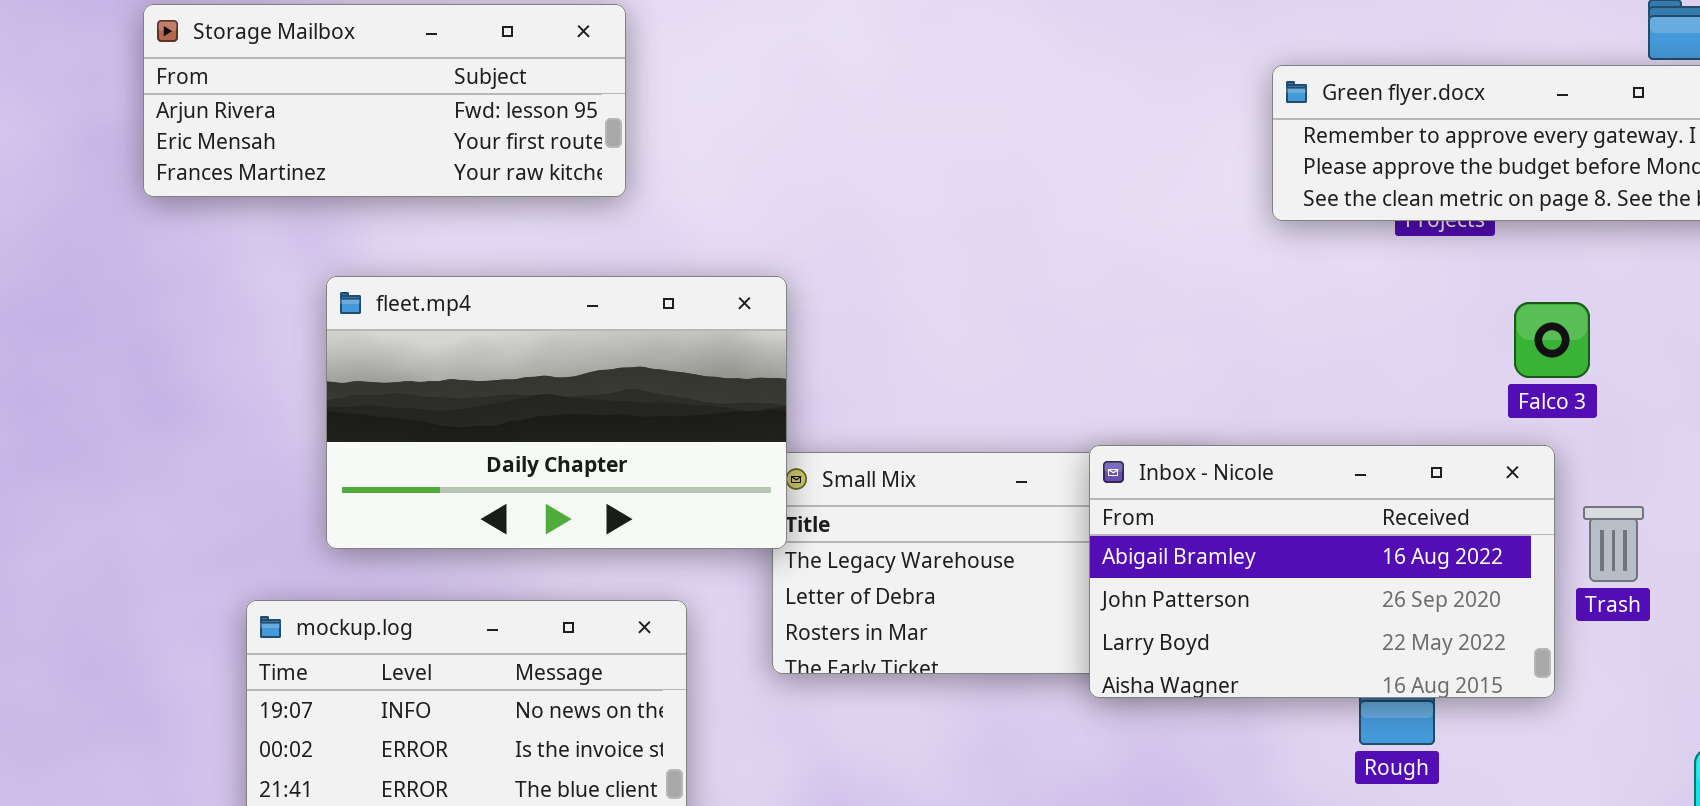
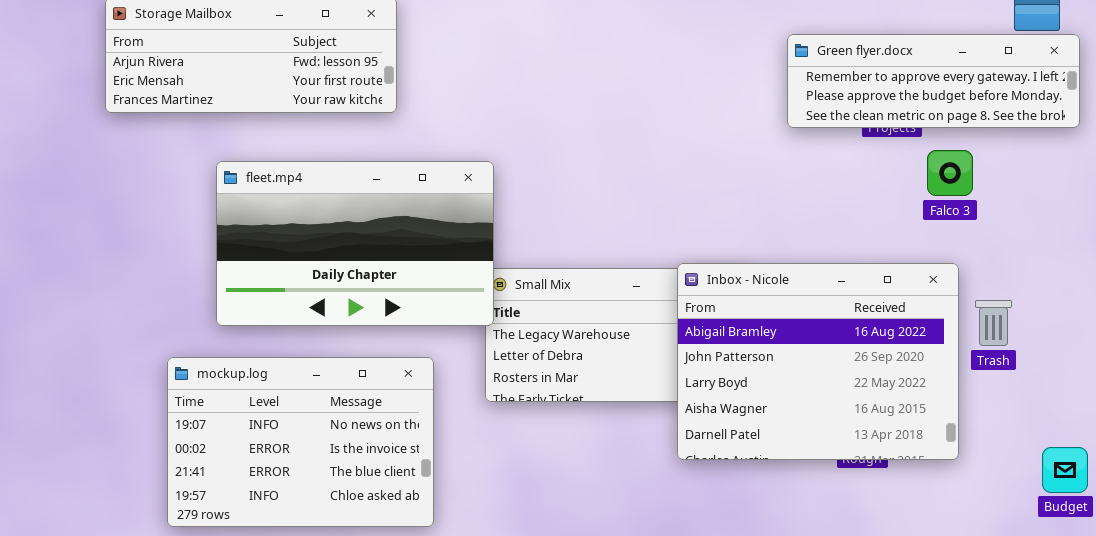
Falco 3: [1514,302,1590,378] -> [927,150,973,196], moved
Inbox - Nicole: [1089,445,1555,698] -> [677,263,959,460], resized

